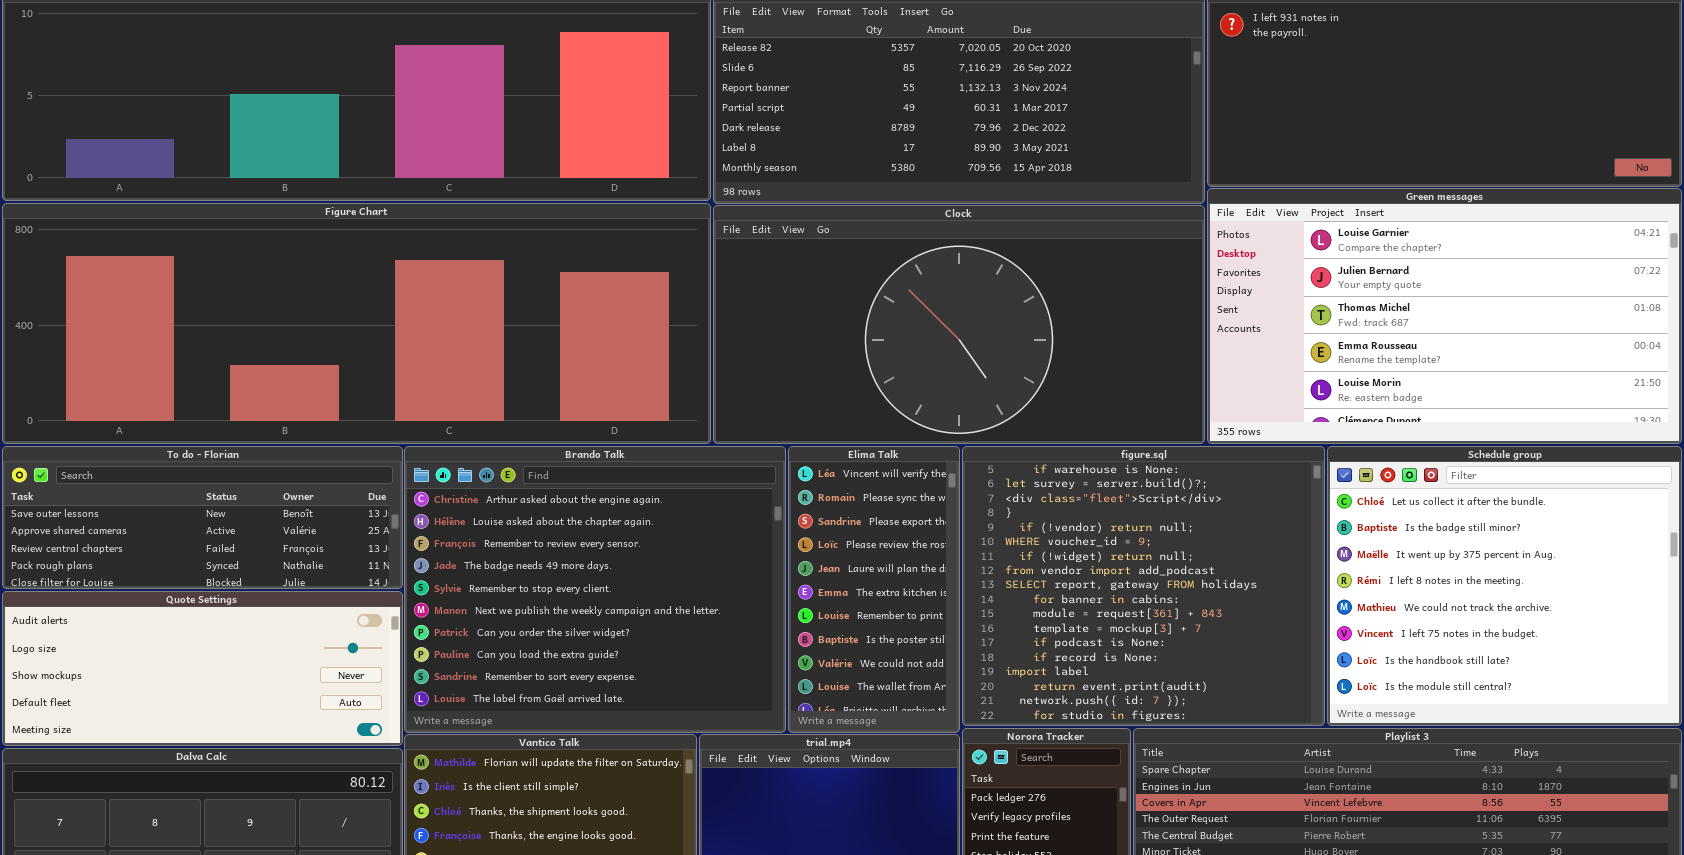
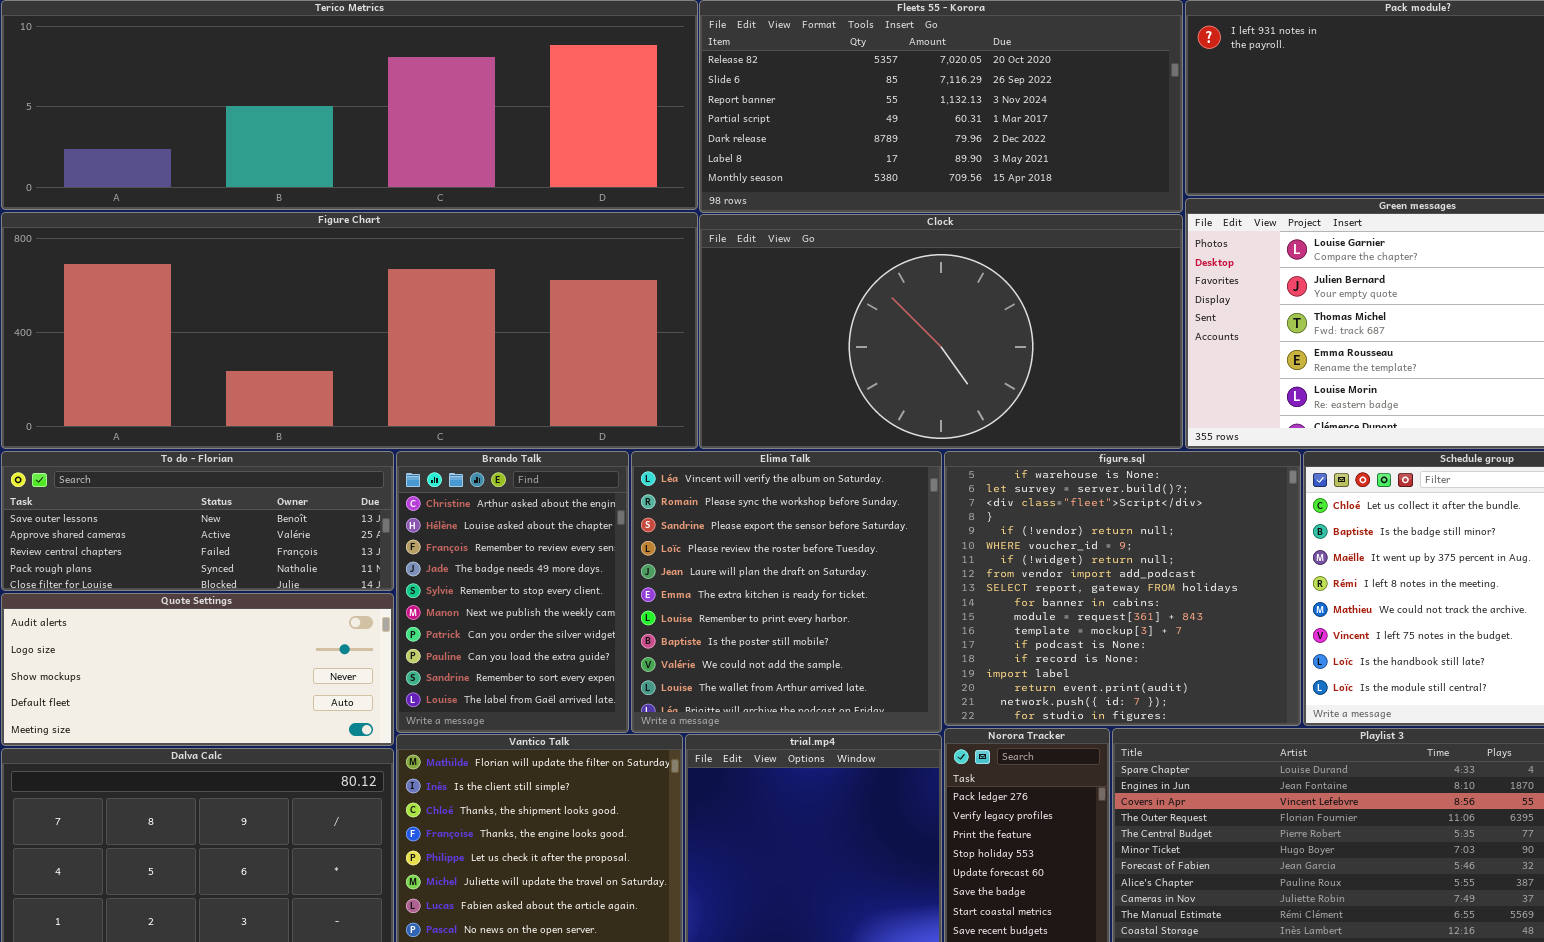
Brando Talk: [404,446,786,733] -> [396,451,629,733], resized
Elima Talk: [788,446,960,733] -> [631,451,942,733], resized

